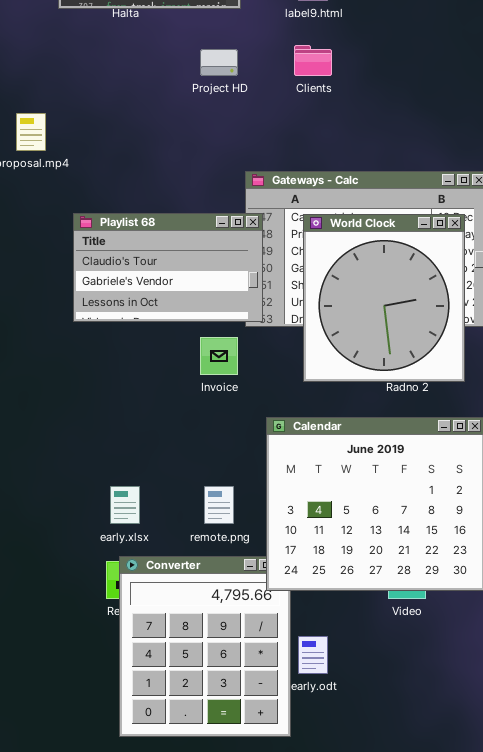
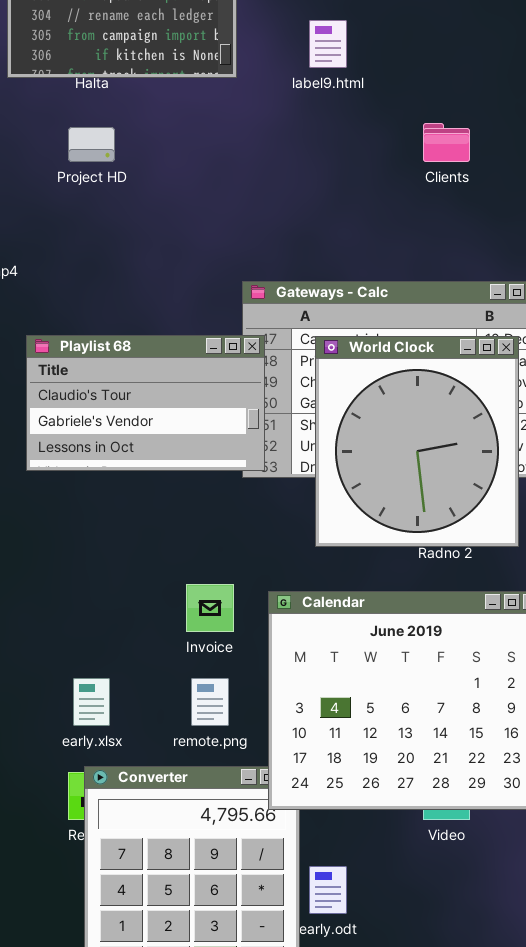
Clients: [294,45,332,76] -> [423,123,470,162], moved
Project HD: [200,49,238,76] -> [68,127,115,162], moved
Invoice: [200,337,238,375] -> [186,584,234,632], moved

